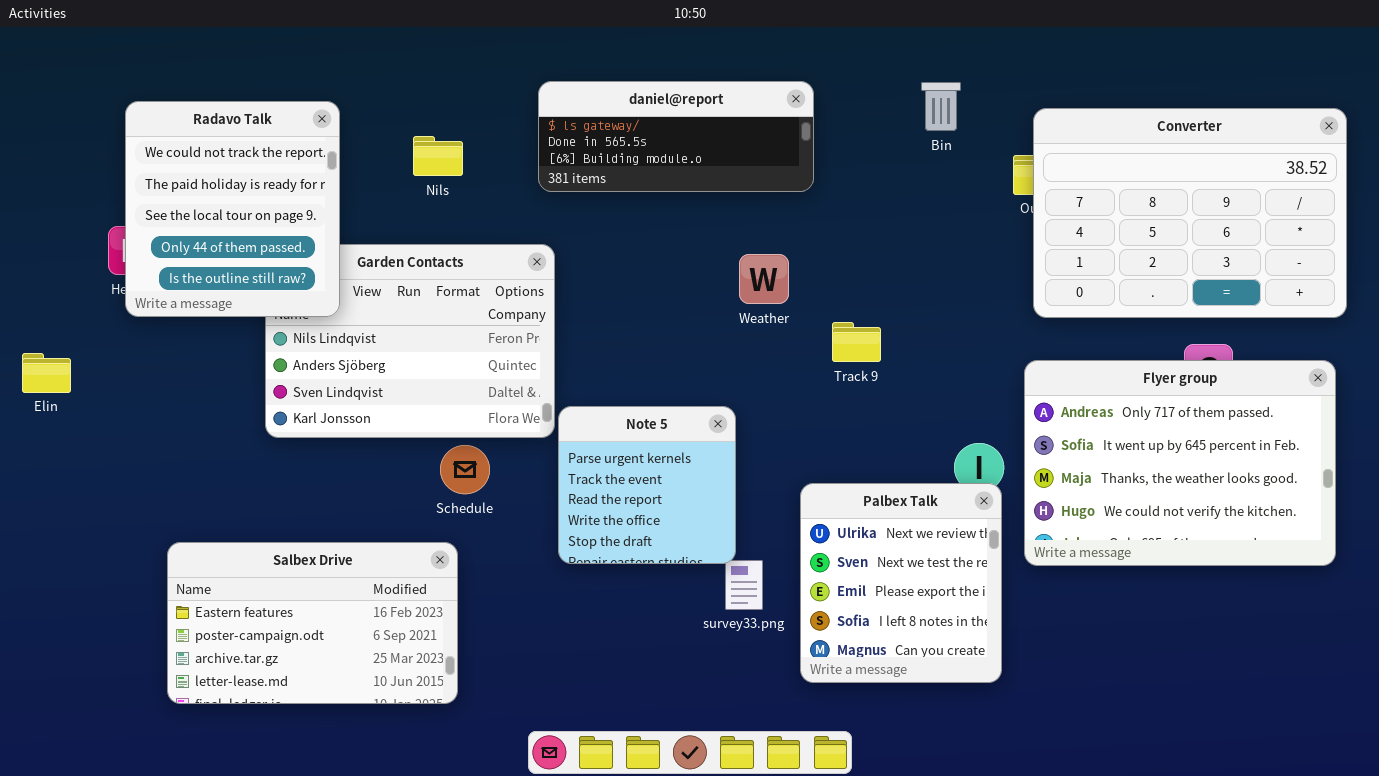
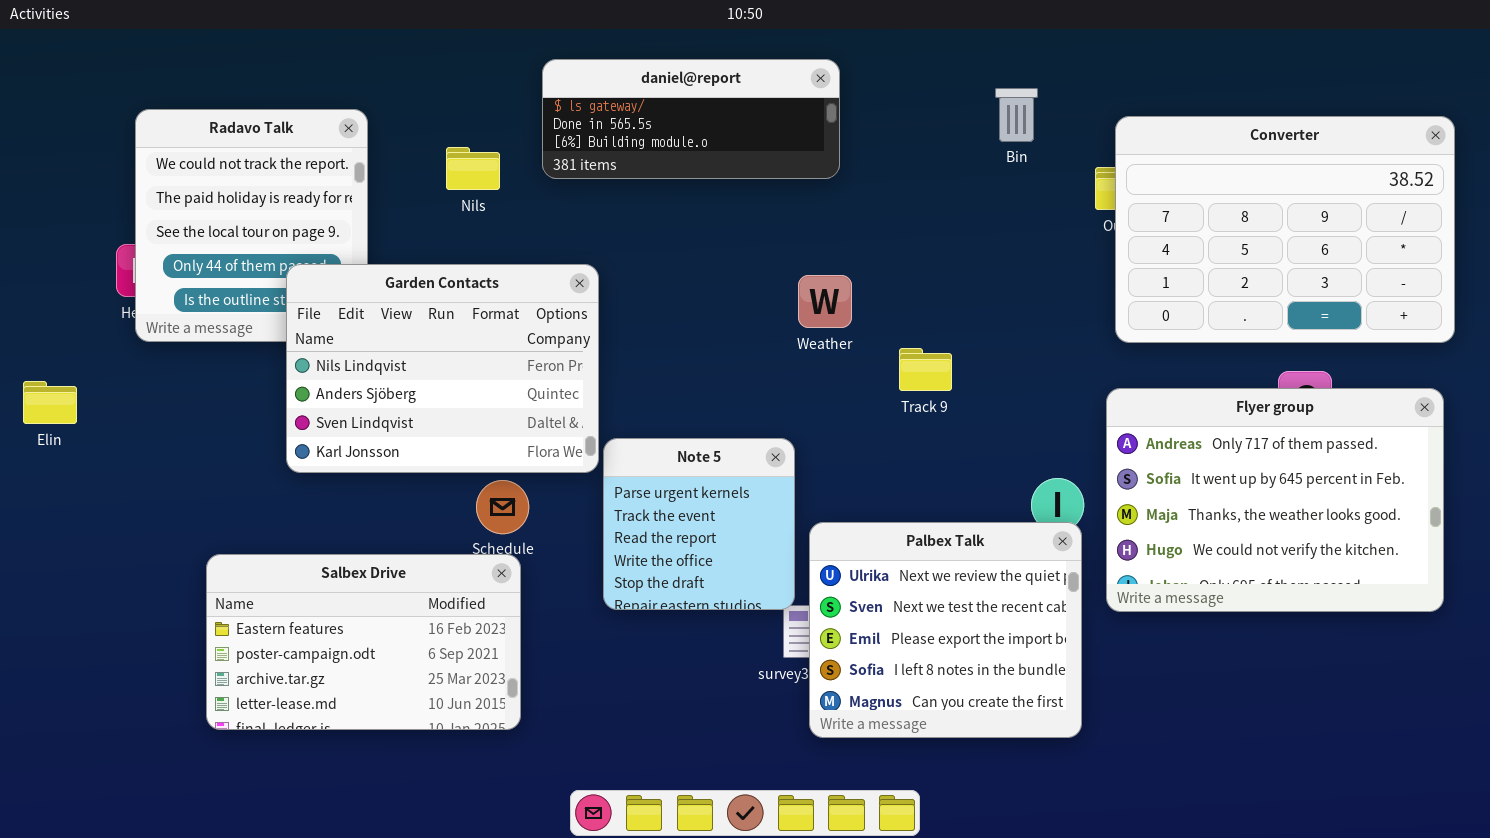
daniel@report: [538,81,814,192] -> [542,59,840,179], moved
Garden Contacts: [265,244,555,438] -> [286,264,599,473], raised
Palbex Talk: [800,483,1002,683] -> [809,522,1082,738], resized
Salbex Drive: [167,542,458,704] -> [206,554,521,730], moved

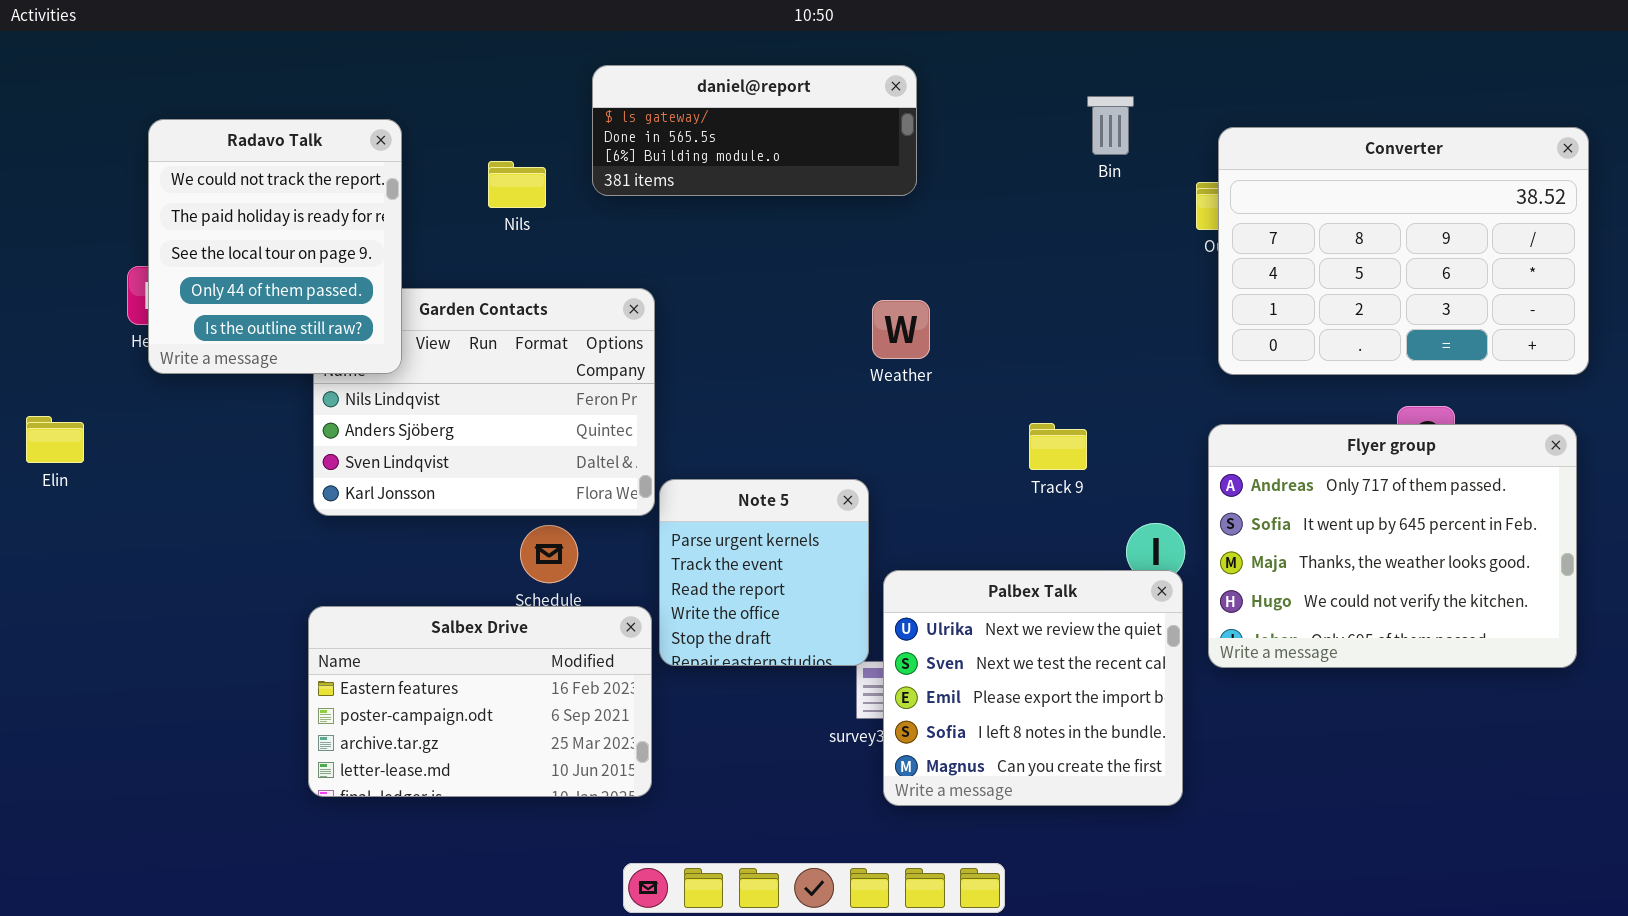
Radavo Talk: [135,109,368,342] -> [148,119,402,374], raised
Track 9: [899,348,952,391] -> [1029,423,1087,470], moved
Salbex Drive: [206,554,521,730] -> [308,606,652,797], moved

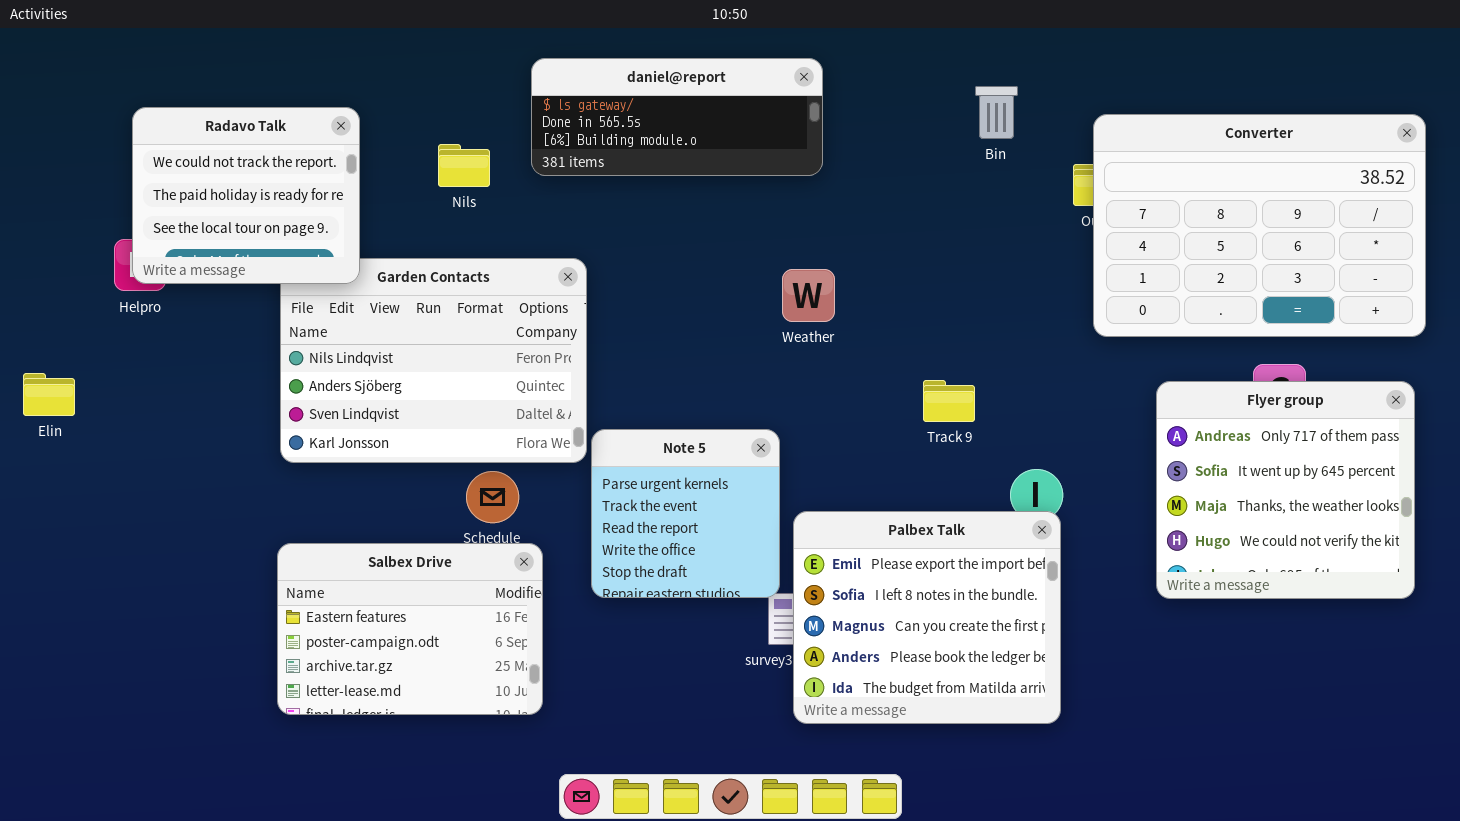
Radavo Talk: [148,119,402,374] -> [132,107,360,284], resized
Flyer group: [1208,424,1577,668] -> [1156,381,1415,599], resized
Palbex Talk: [883,570,1183,806] -> [793,511,1061,724], scrolled down 2 rows
Salbex Drive: [308,606,652,797] -> [277,543,543,715], resized

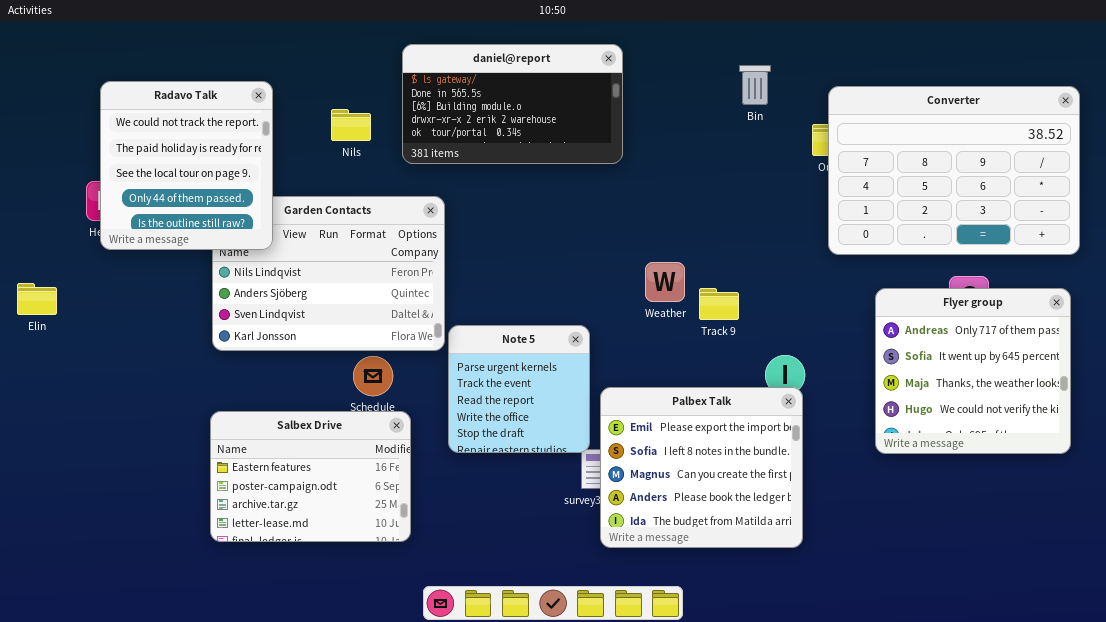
daniel@report: [531,58,823,176] -> [402,44,623,164], resized
Radavo Talk: [132,107,360,284] -> [100,81,273,250], resized
Weather: [782,269,835,322] -> [645,262,685,302], moved

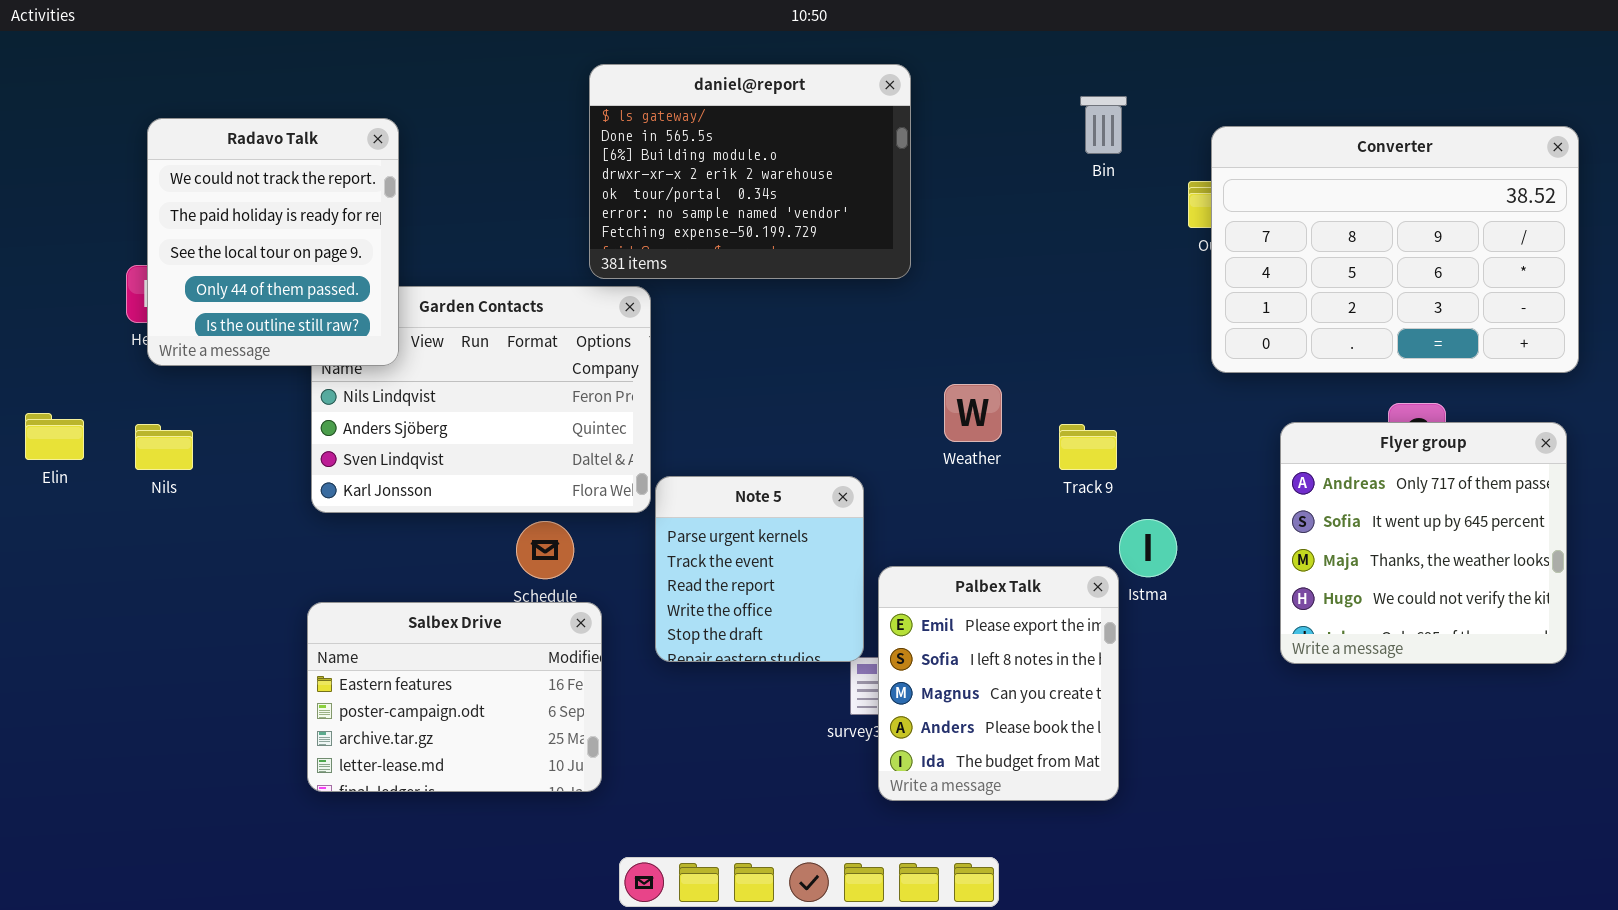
daniel@report: [402,44,623,164] -> [589,64,911,279], resized
Nils: [331,109,371,141] -> [135,424,193,470], moved
Track 9: [699,288,739,320] -> [1059,424,1117,470], moved
Palbex Talk: [600,387,803,548] -> [878,566,1119,801], resized

